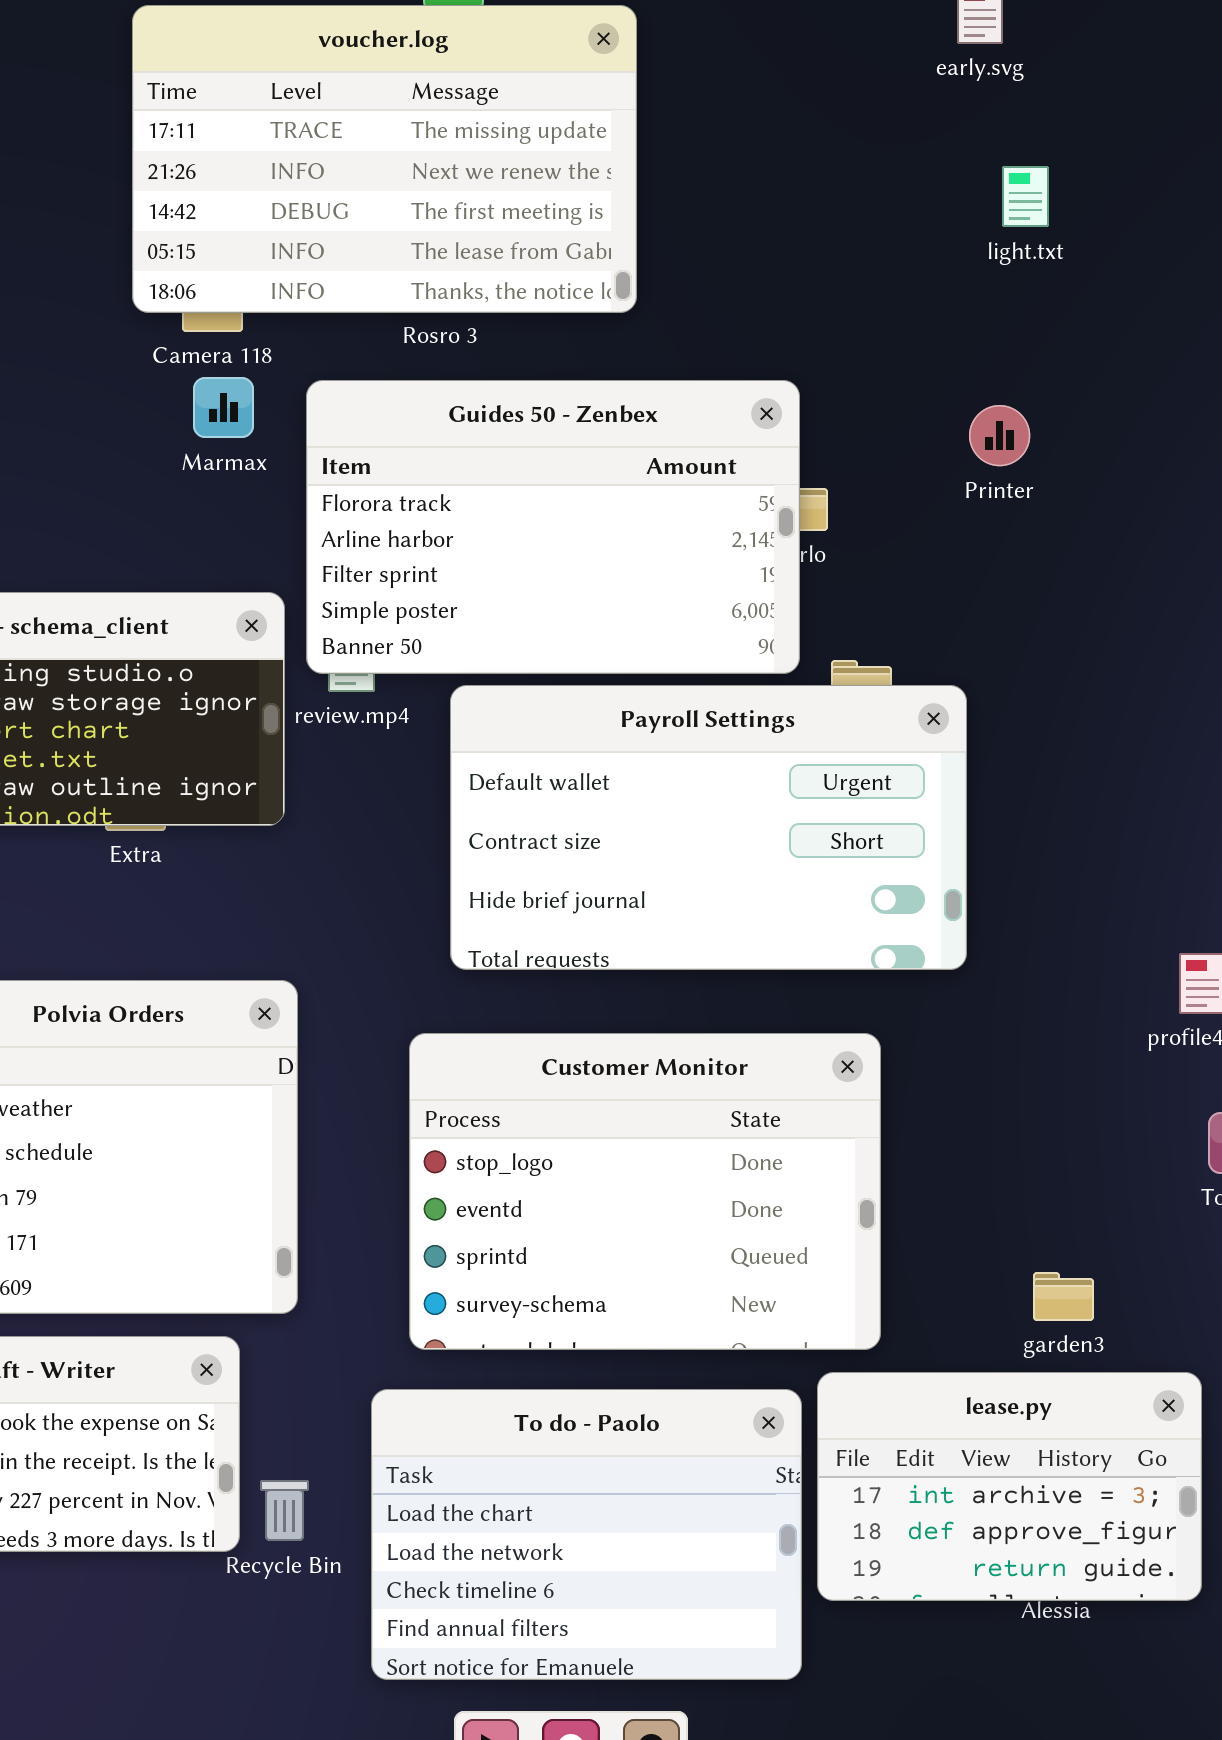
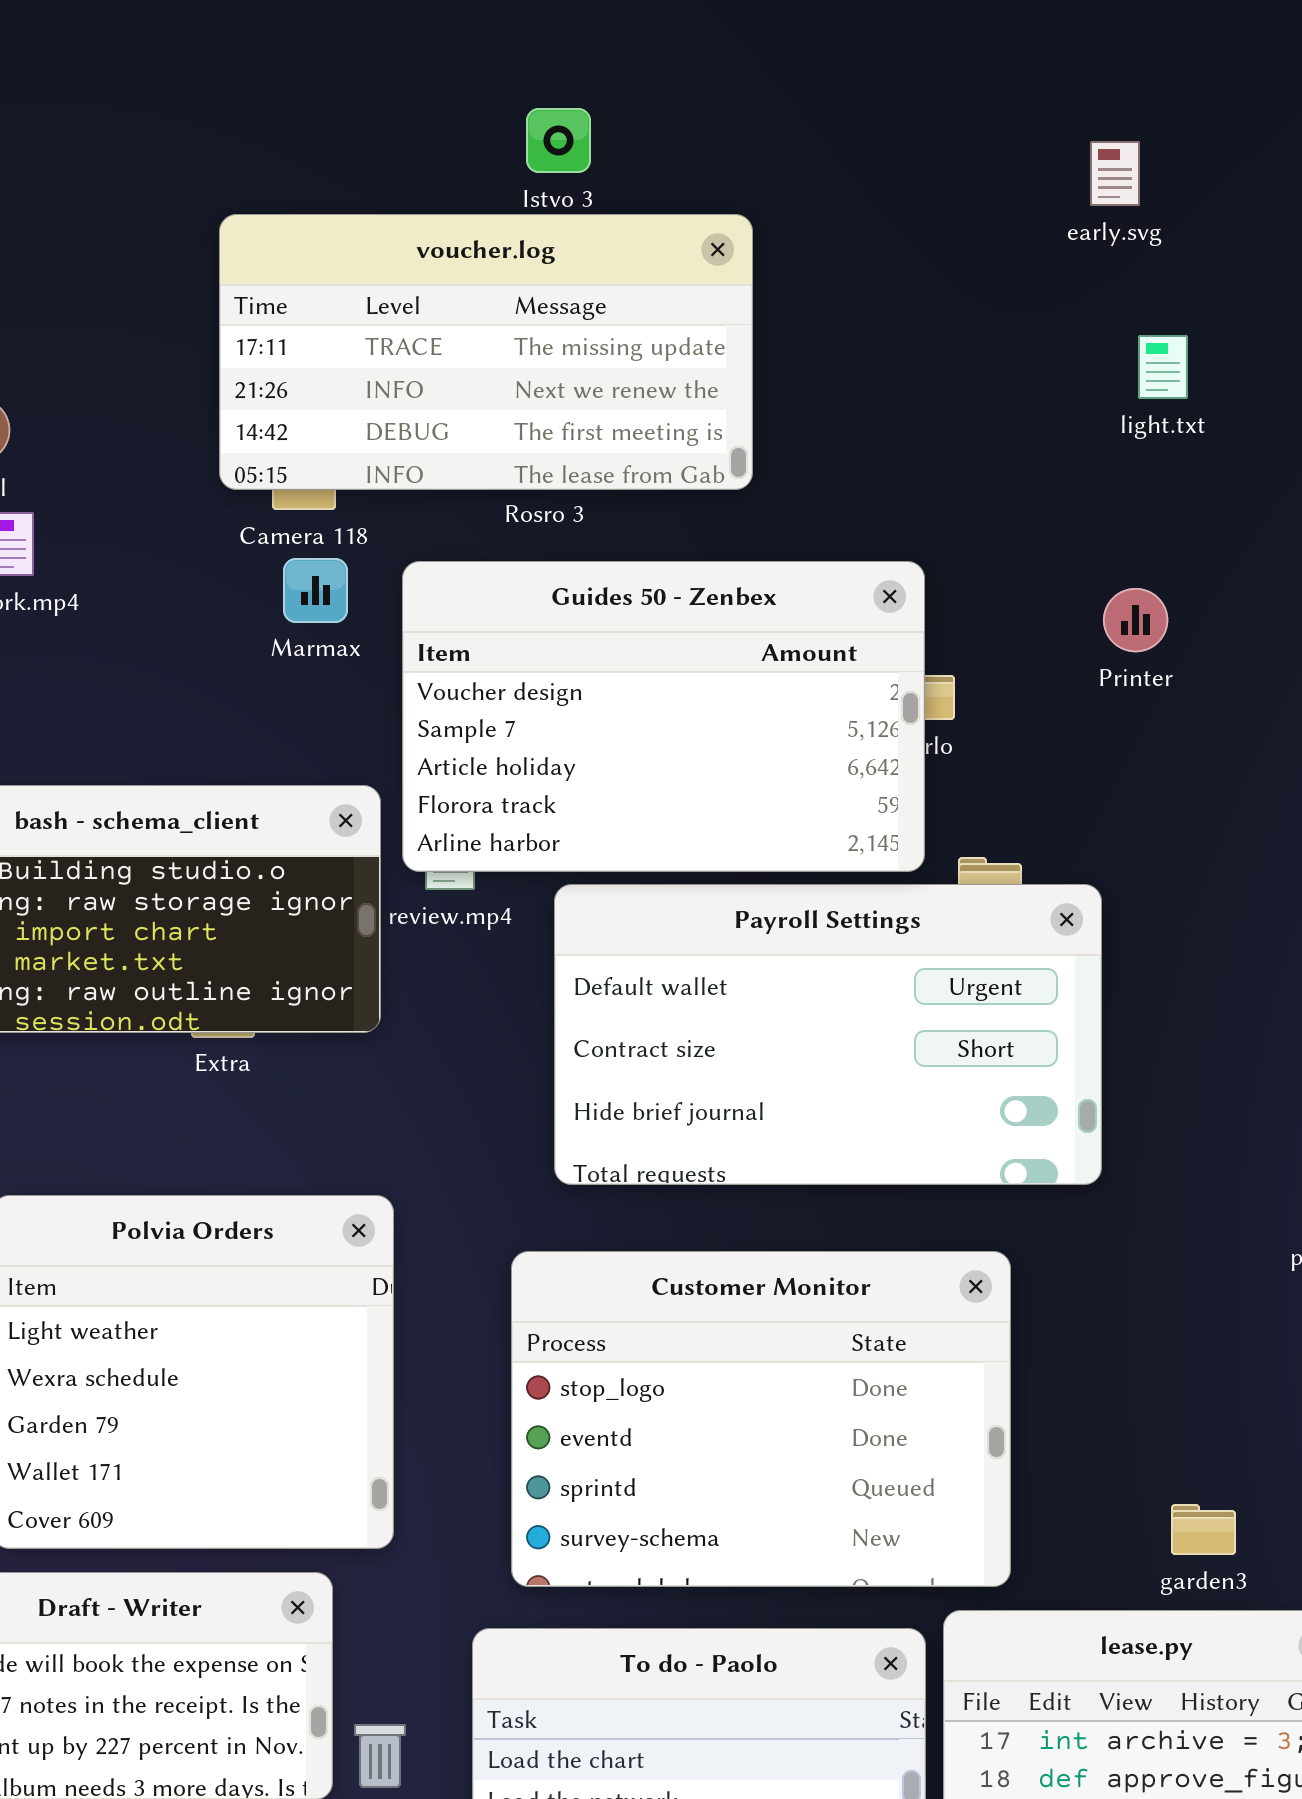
voucher.log: [132,5,637,313] -> [219,214,753,490], resized
Guides 50 - Zenbex: [306,380,800,674] -> [402,561,925,872], scrolled up 3 rows

